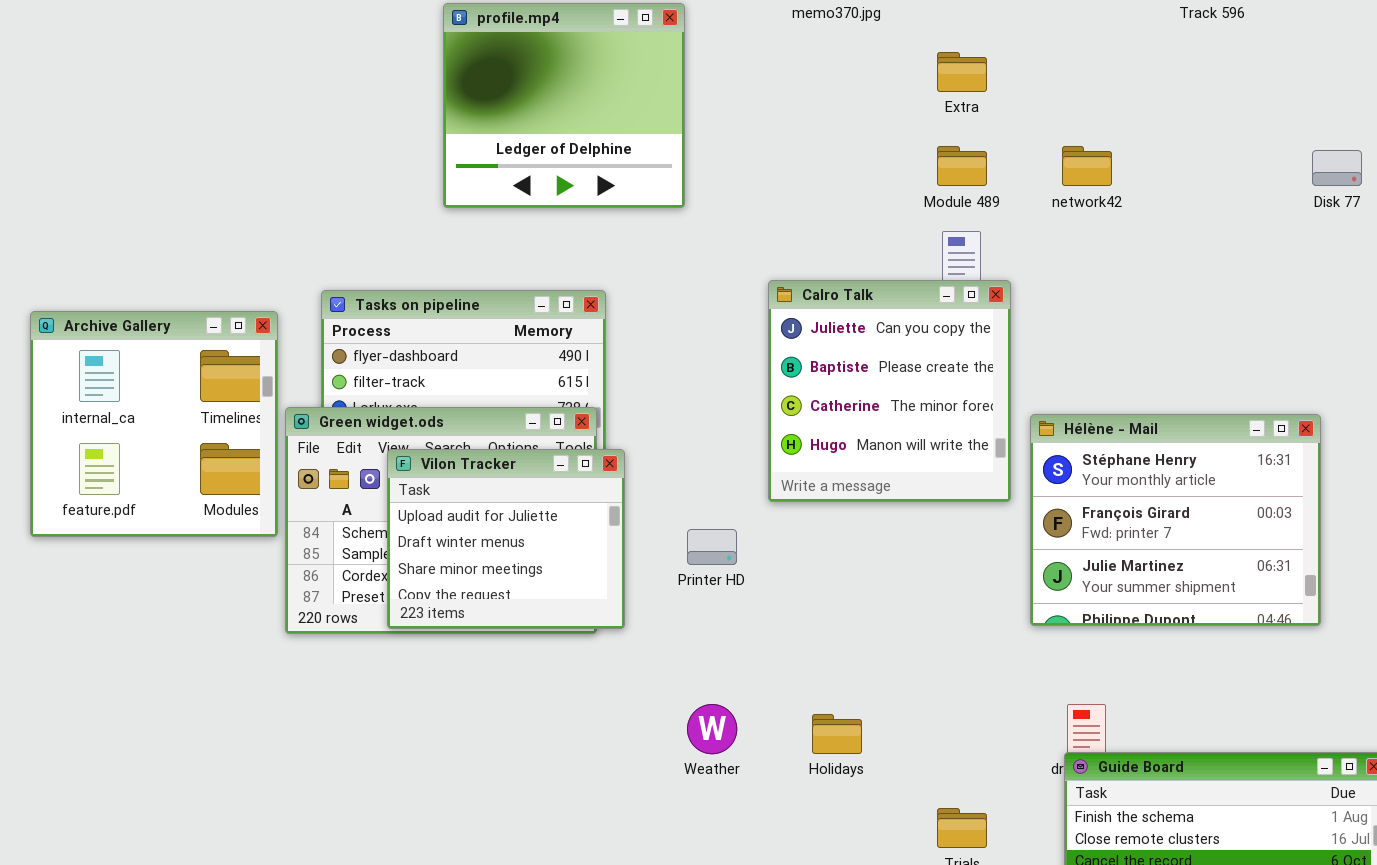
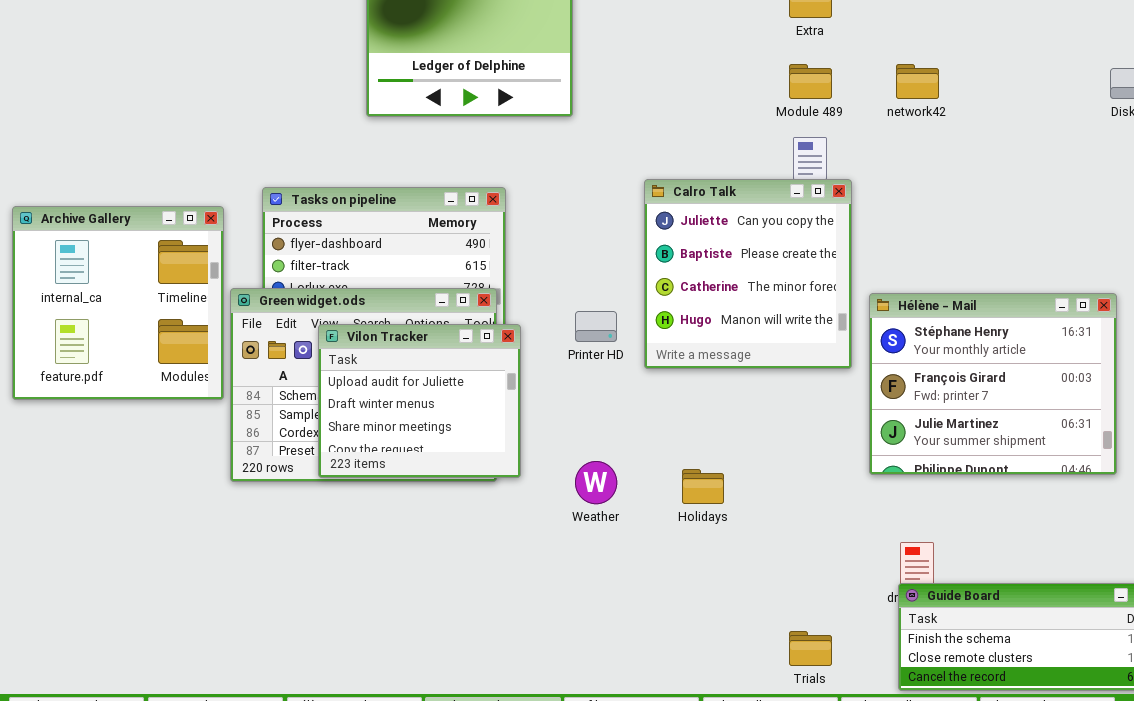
Printer HD: [687,529,737,565] -> [575,311,617,342], moved
Weather: [687,704,737,754] -> [575,461,617,504], moved
Holidays: [812,714,862,754] -> [682,469,724,504], moved

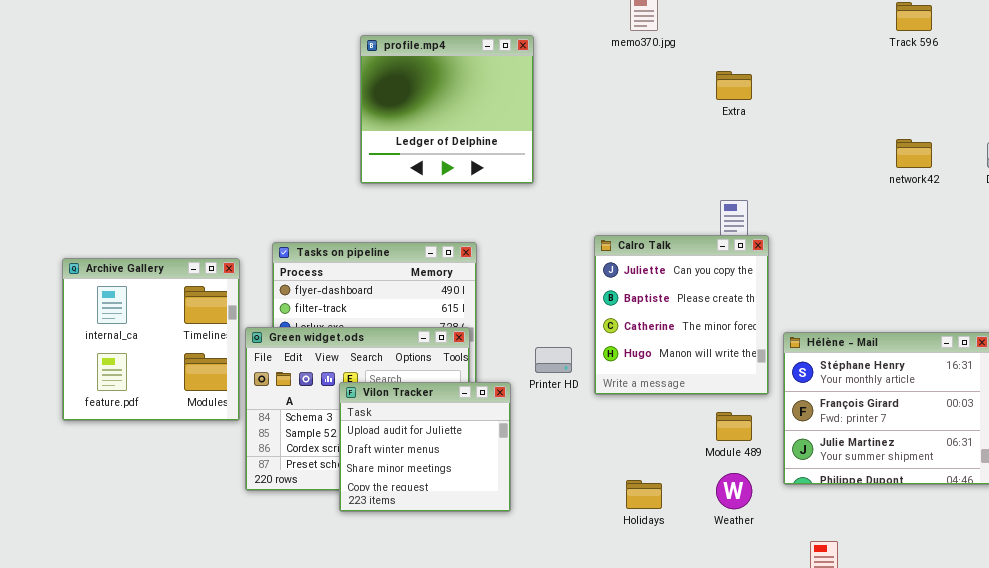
Module 489: [789,64,832,99] -> [716,412,752,441], moved
network42: [896,64,939,99] -> [896,139,932,168], moved
Vilon Tracker: [318,324,521,478] -> [339,382,511,512], moved
Weather: [575,461,617,504] -> [716,473,752,509], moved

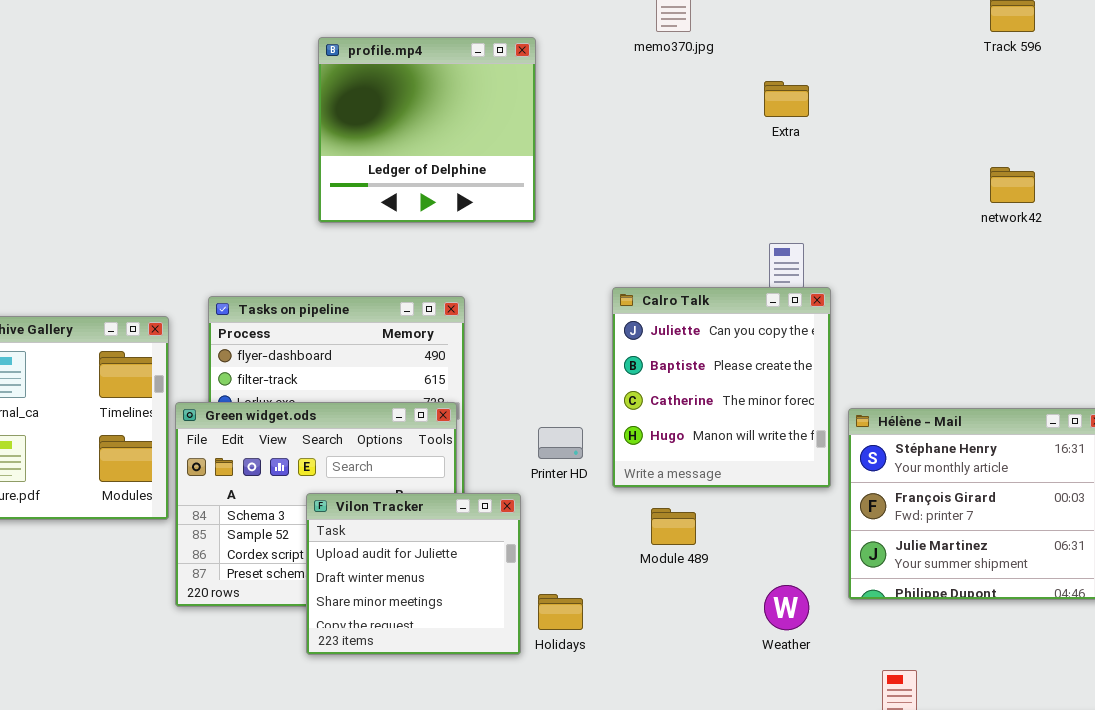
Vilon Tracker: [339,382,511,512] -> [306,493,521,655], moved
Module 489: [716,412,752,441] -> [651,508,696,545], moved
Holidays: [626,480,662,509] -> [538,594,583,630], moved

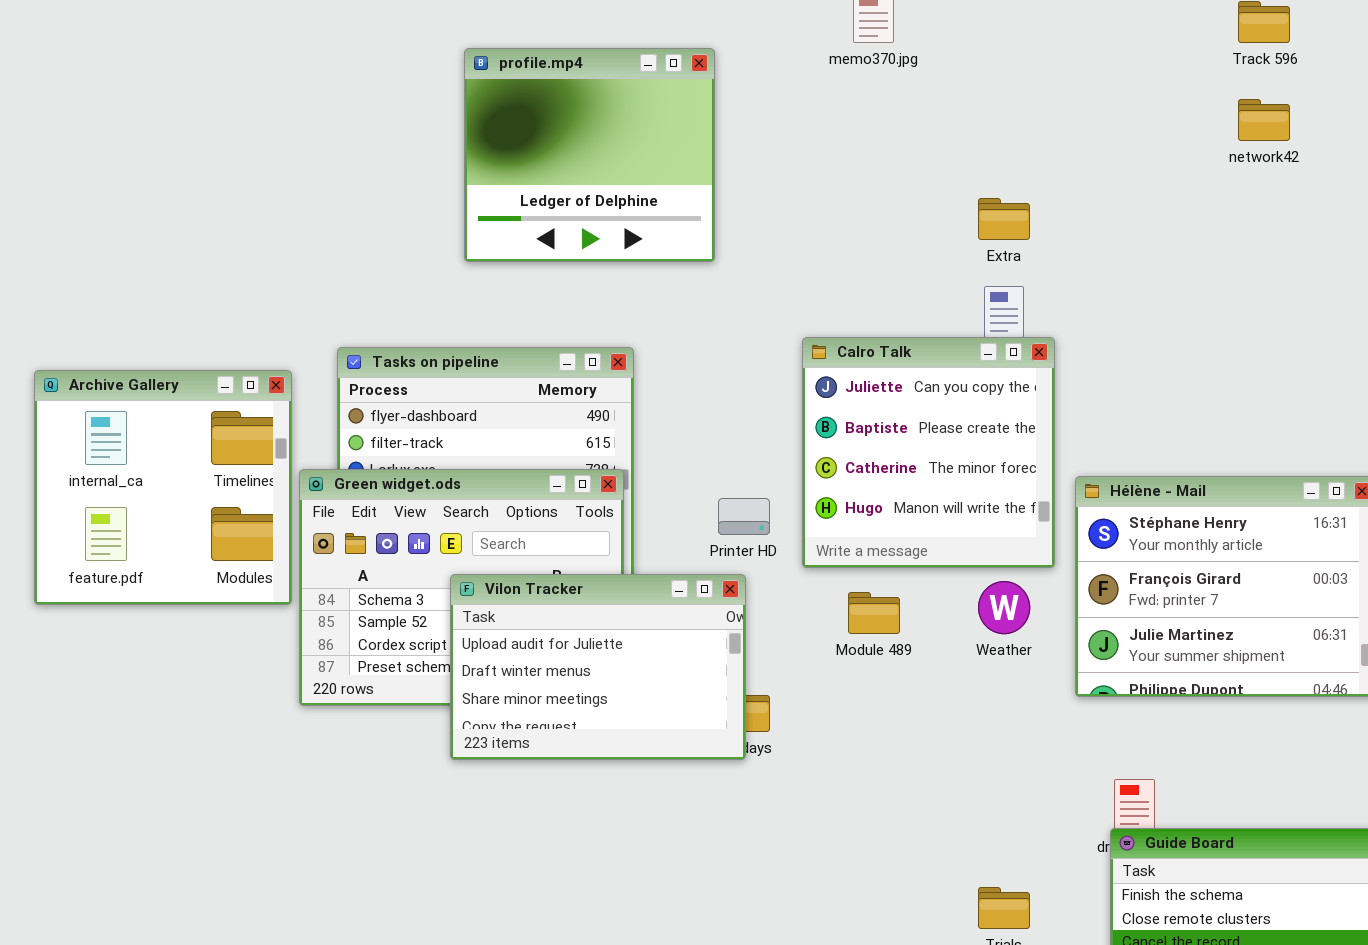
Extra: [764,81,809,117] -> [978,198,1030,240], moved
network42: [990,167,1035,203] -> [1238,99,1290,141], moved
Vilon Tracker: [306,493,521,655] -> [450,574,746,760], resized
Weather: [764,585,809,630] -> [978,581,1030,634], moved

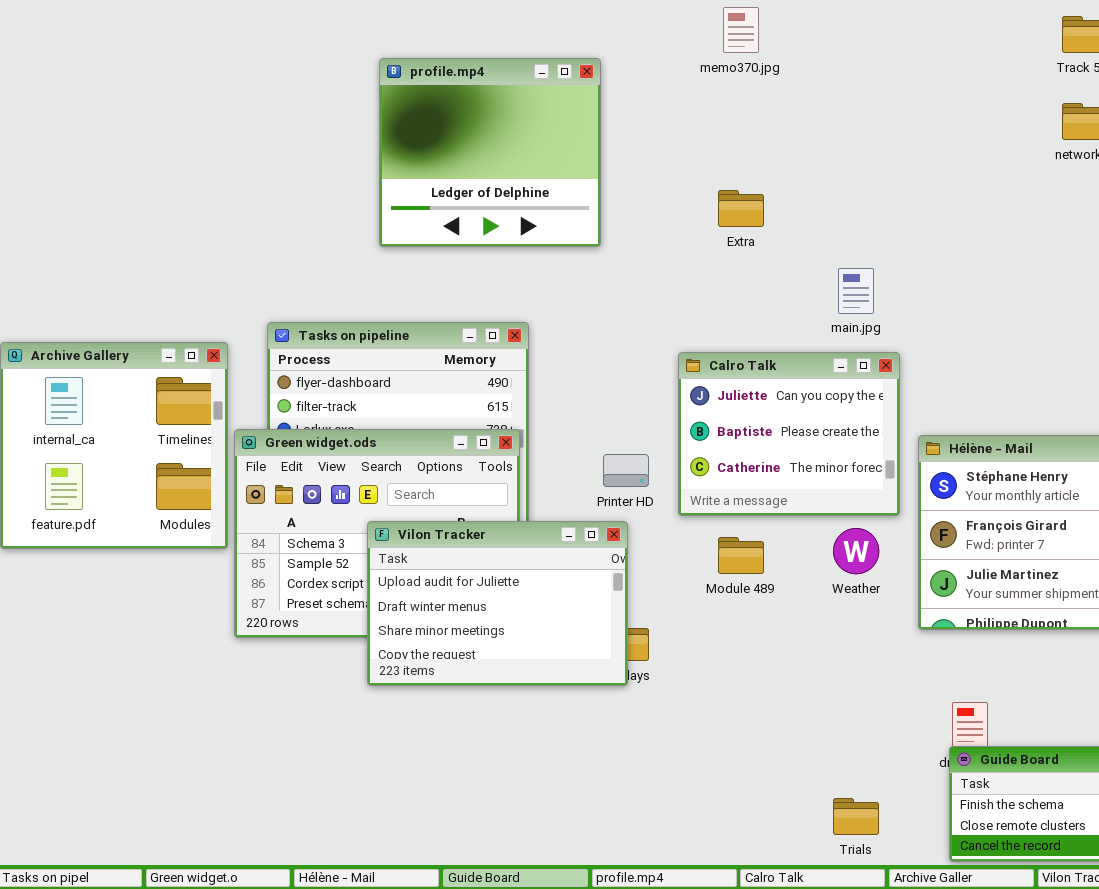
Extra: [978,198,1030,240] -> [718,190,764,227], moved
Calro Talk: [802,337,1055,568] -> [678,352,900,516], resized

